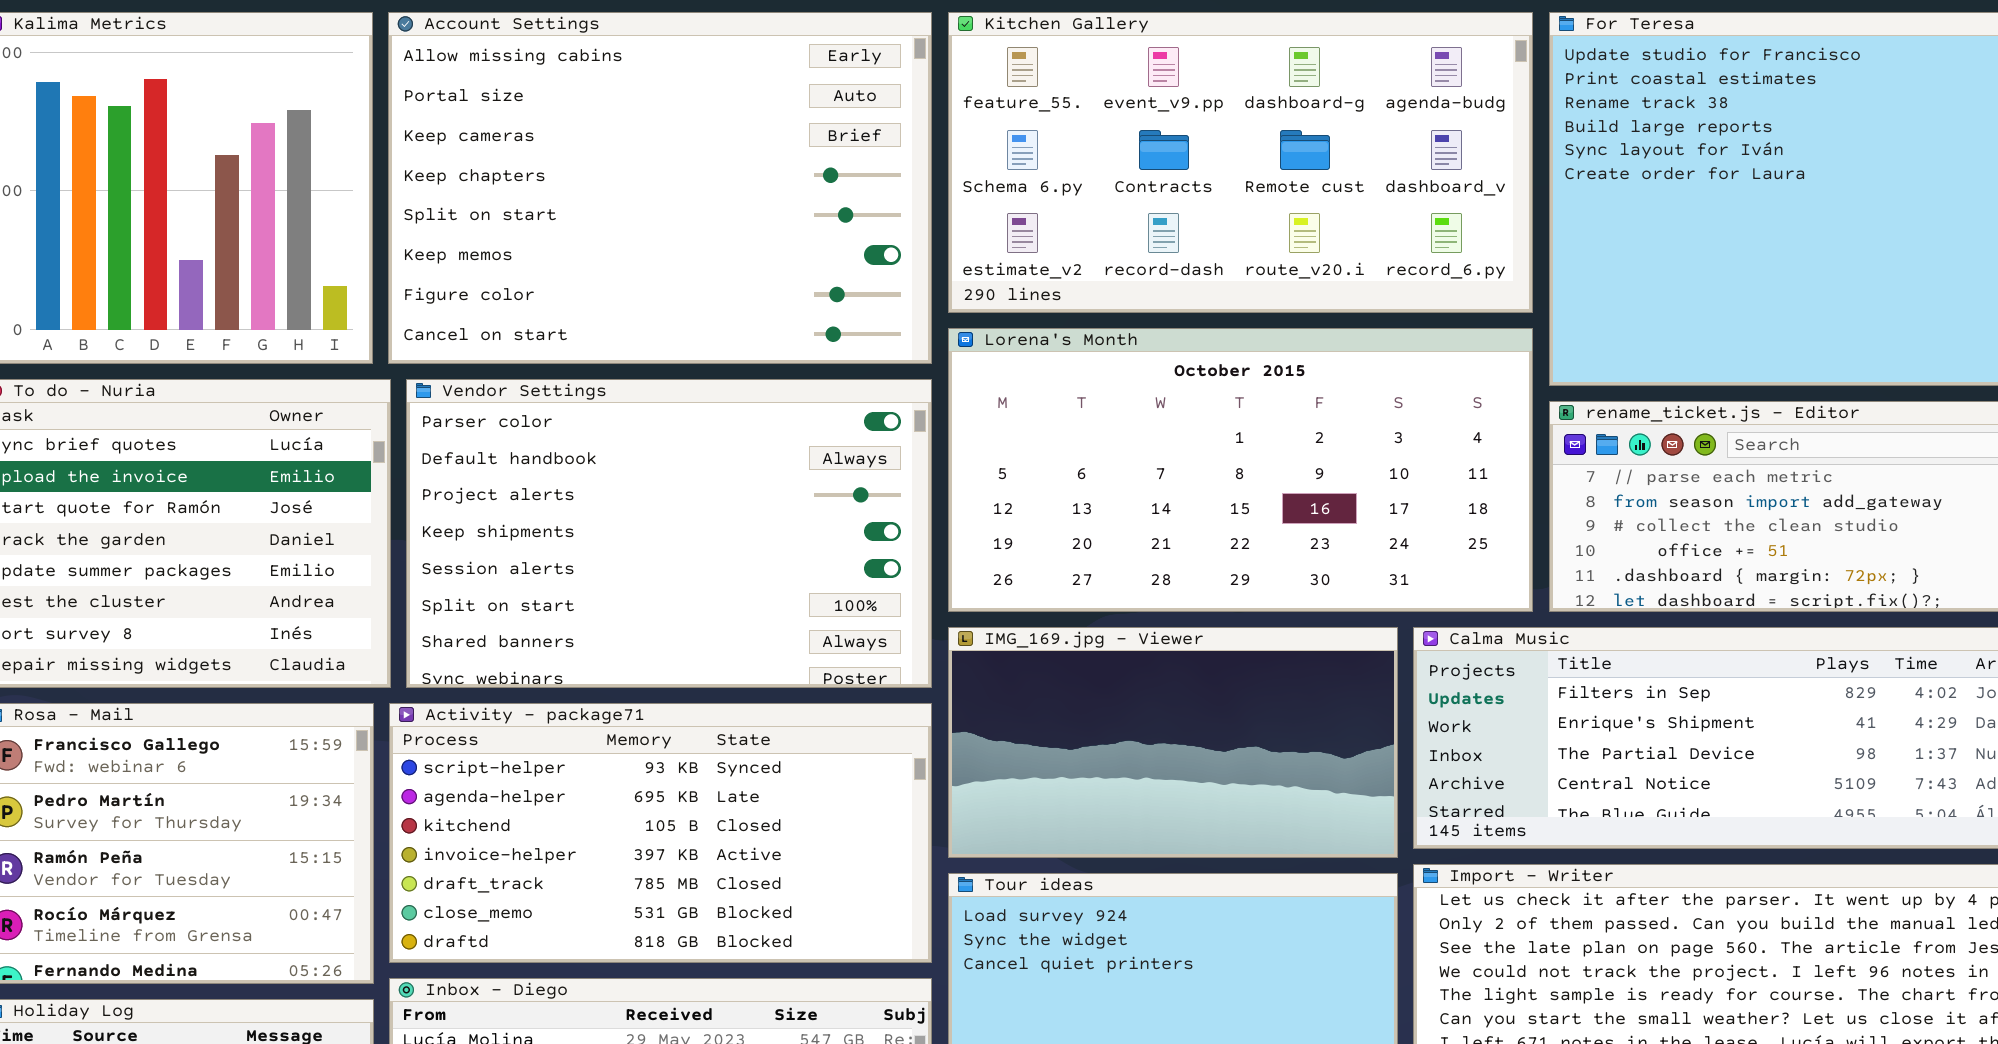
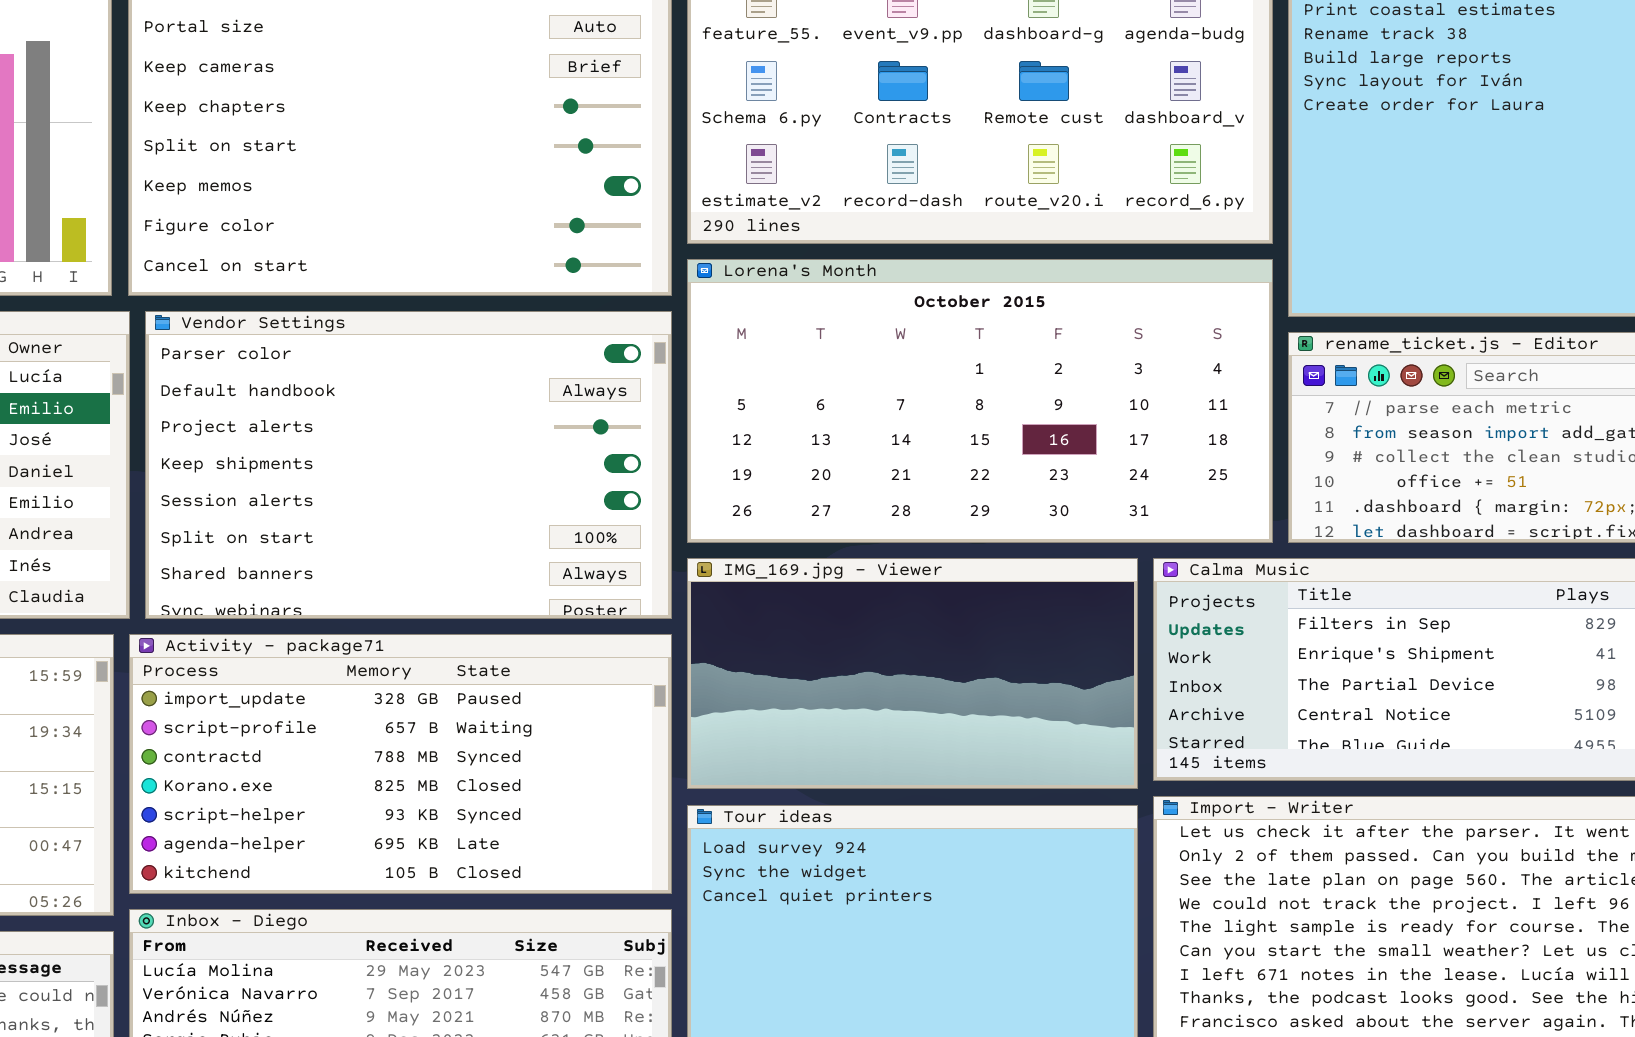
Activity - package71: [389,703,932,963] -> [129,634,672,894], scrolled up 4 rows

